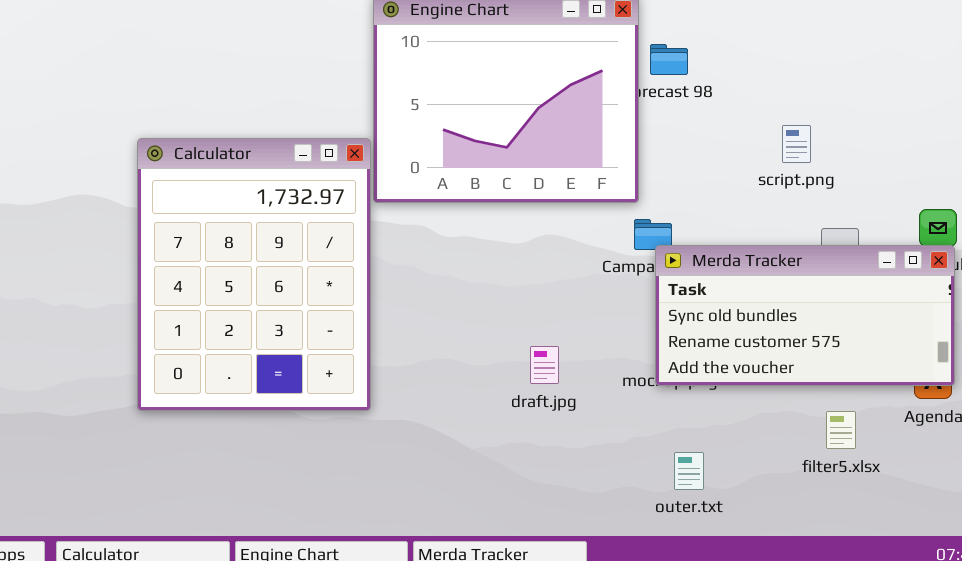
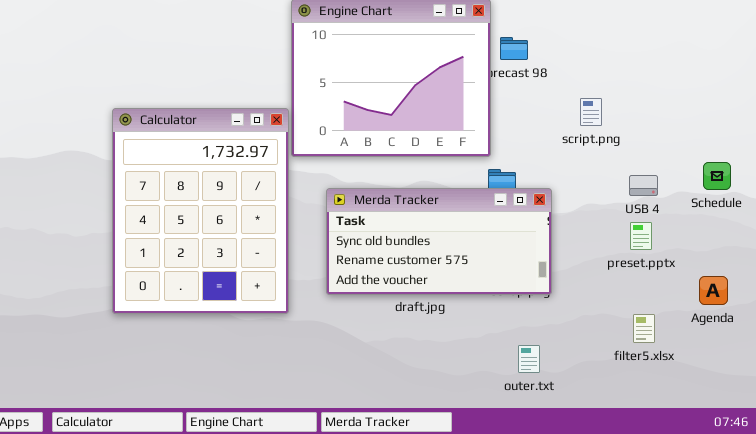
script.png: [782,125,811,163] -> [580,98,602,126], moved
Merda Tracker: [655,245,955,386] -> [326,188,552,295], moved

